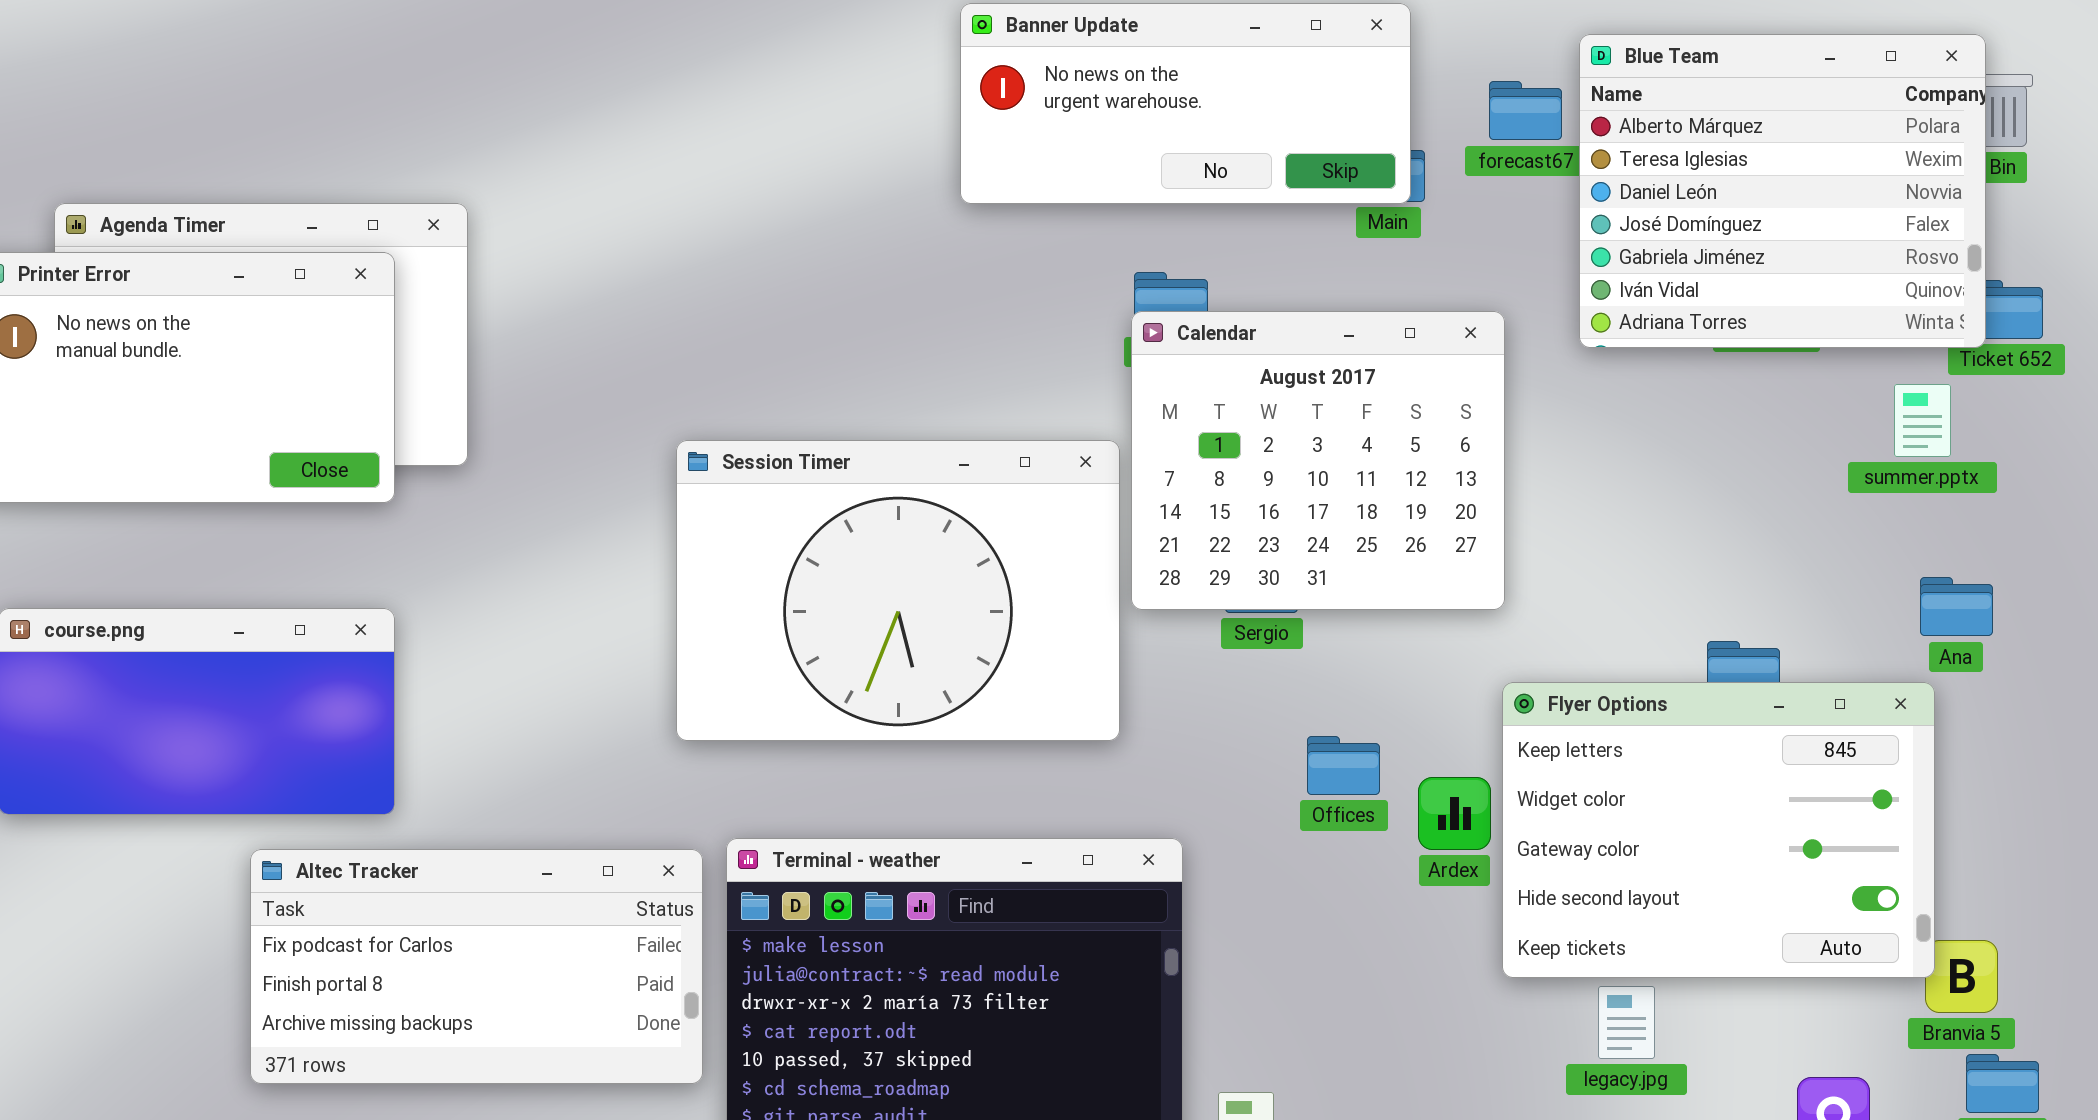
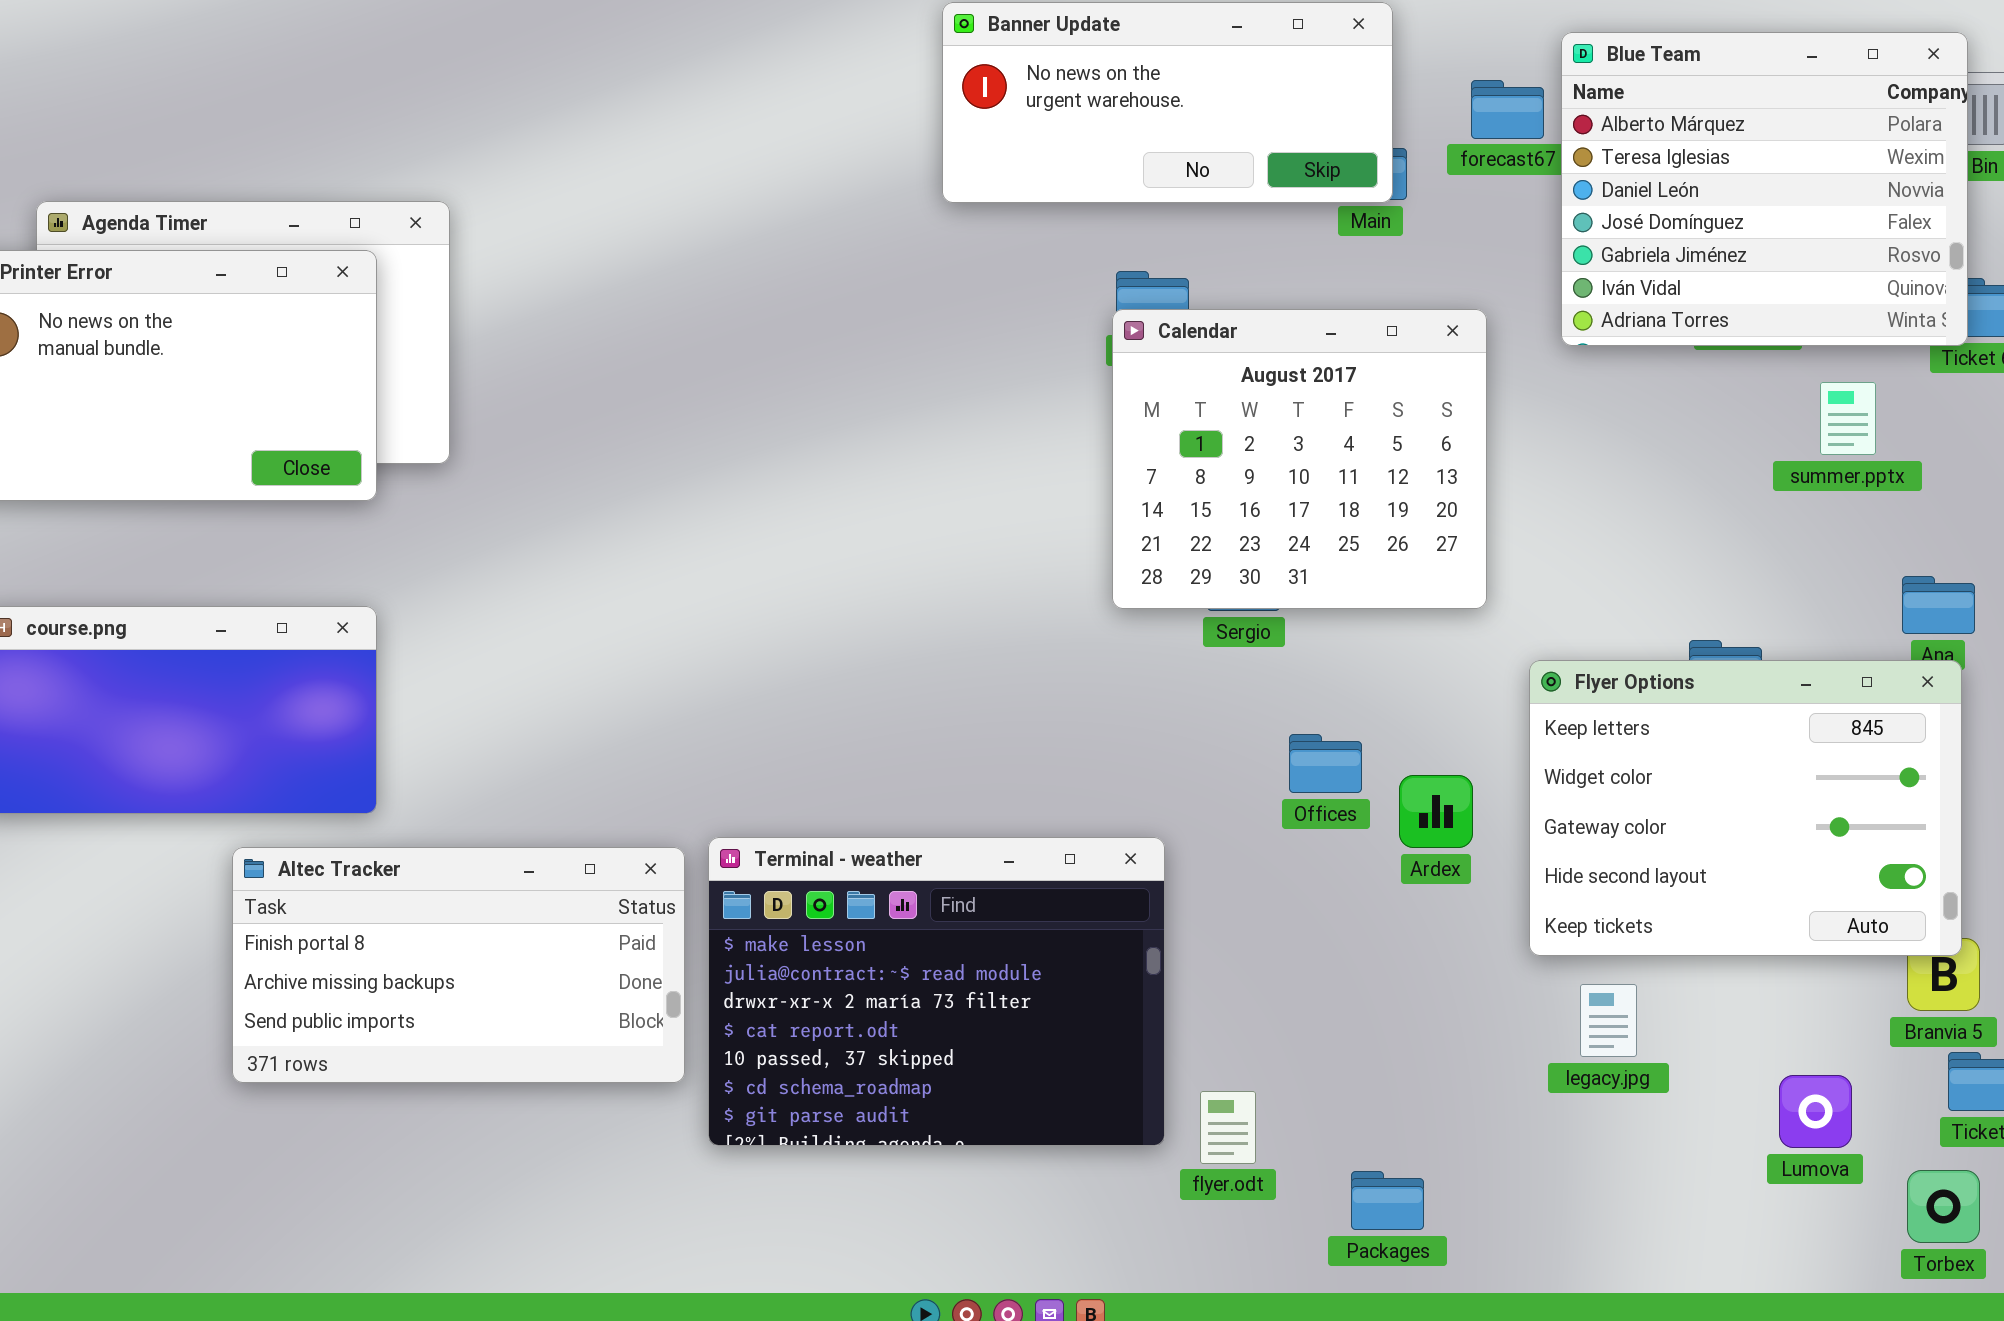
summer.pptx: [1894,384,1951,457] -> [1820,382,1876,455], moved
Session Timer: [676,440,1120,741] -> none, closed
Flyer Options: [1502,682,1935,978] -> [1529,660,1962,956], moved
Altec Tracker: [250,849,703,1084] -> [232,847,685,1083], scrolled down 1 row

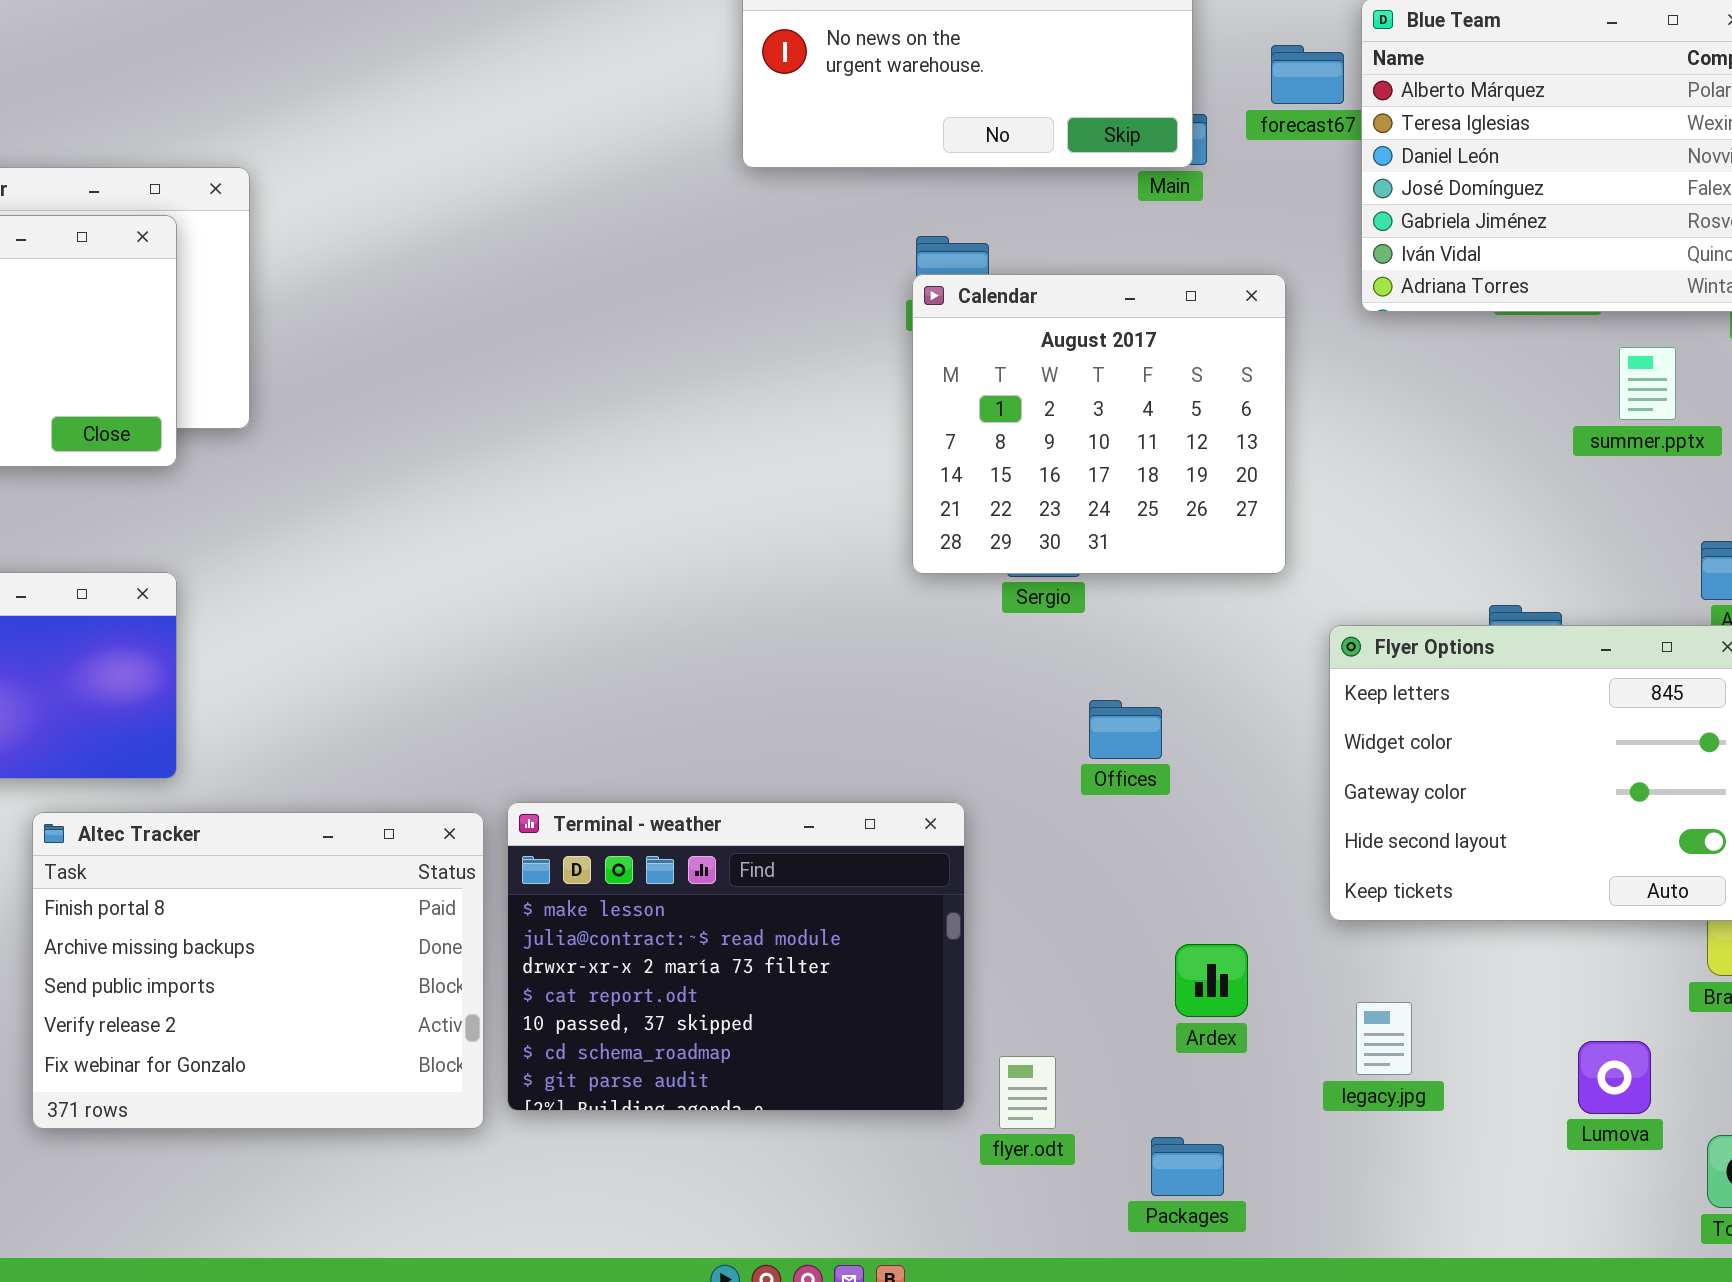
Ardex: [1399,775,1473,848] -> [1175,944,1248,1017], moved
Altec Tracker: [232,847,685,1083] -> [32,812,484,1129], resized
legacy.jpg: [1580,984,1637,1057] -> [1356,1002,1412,1075], moved

